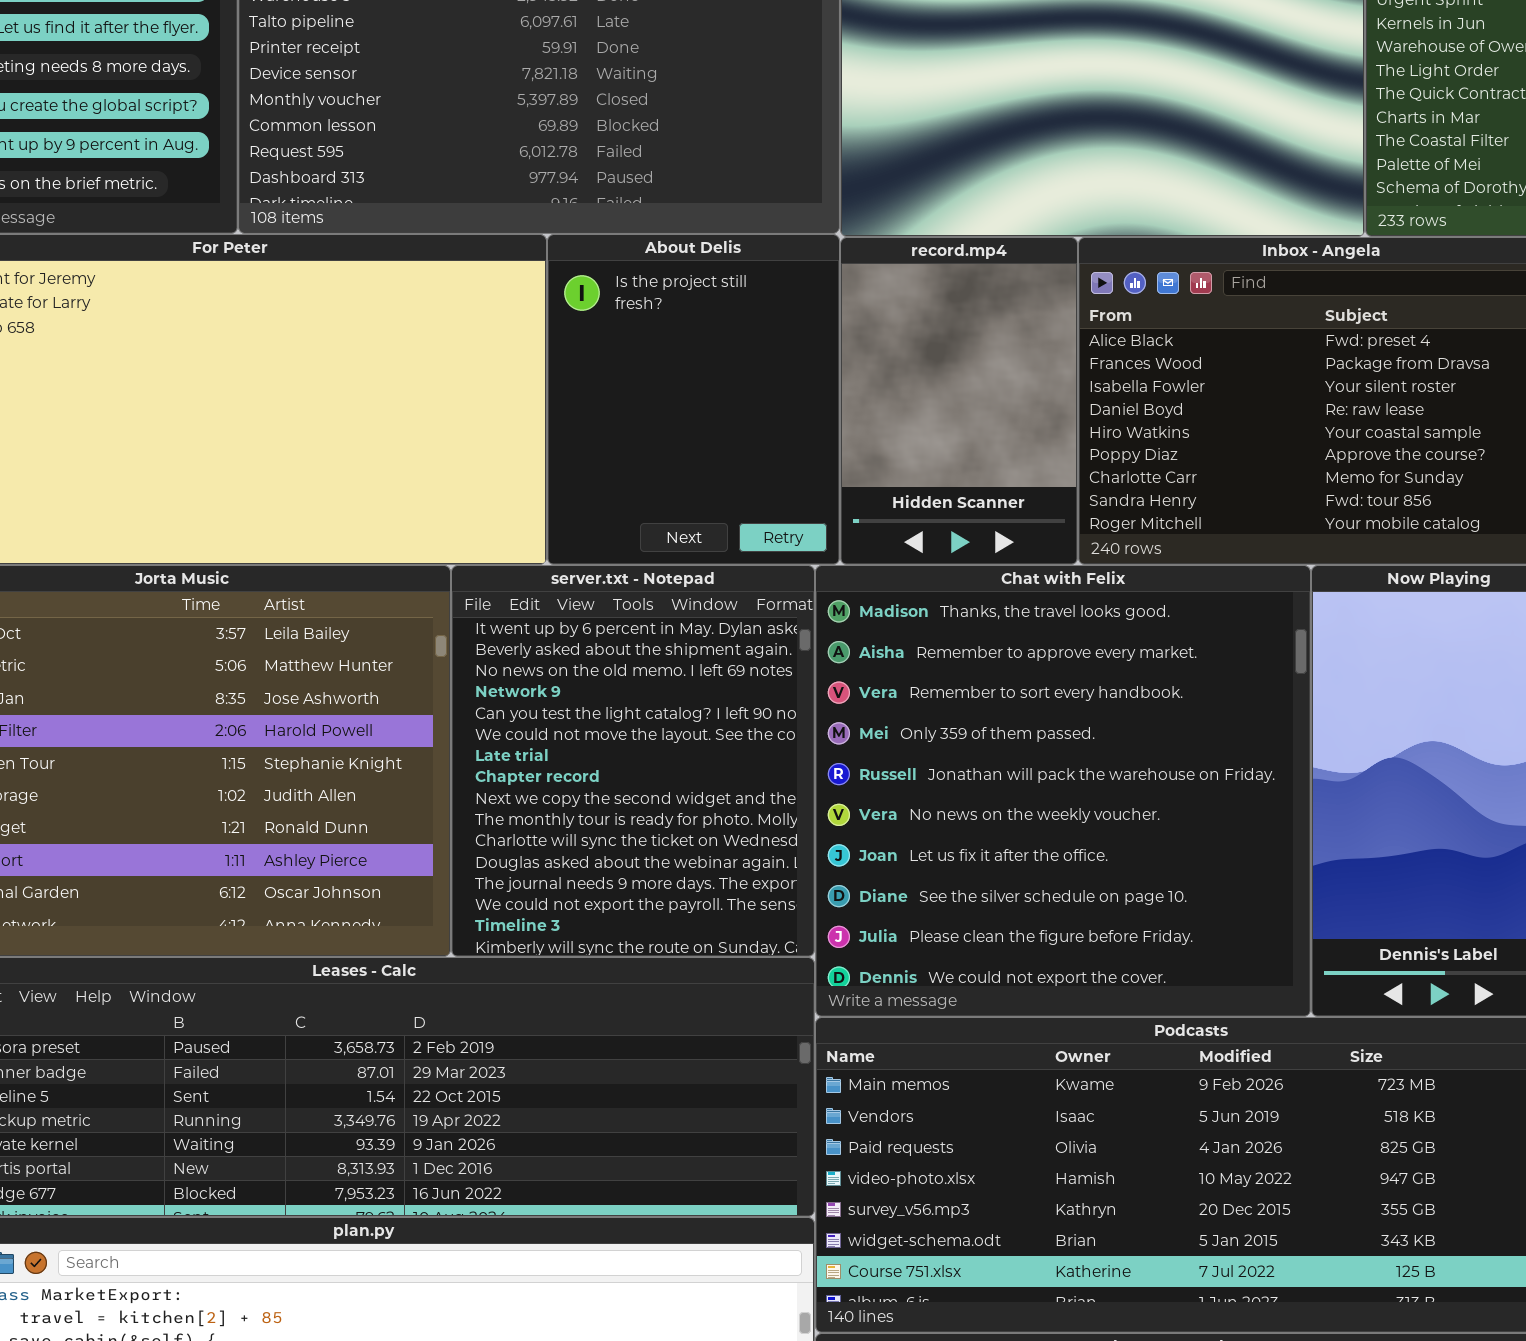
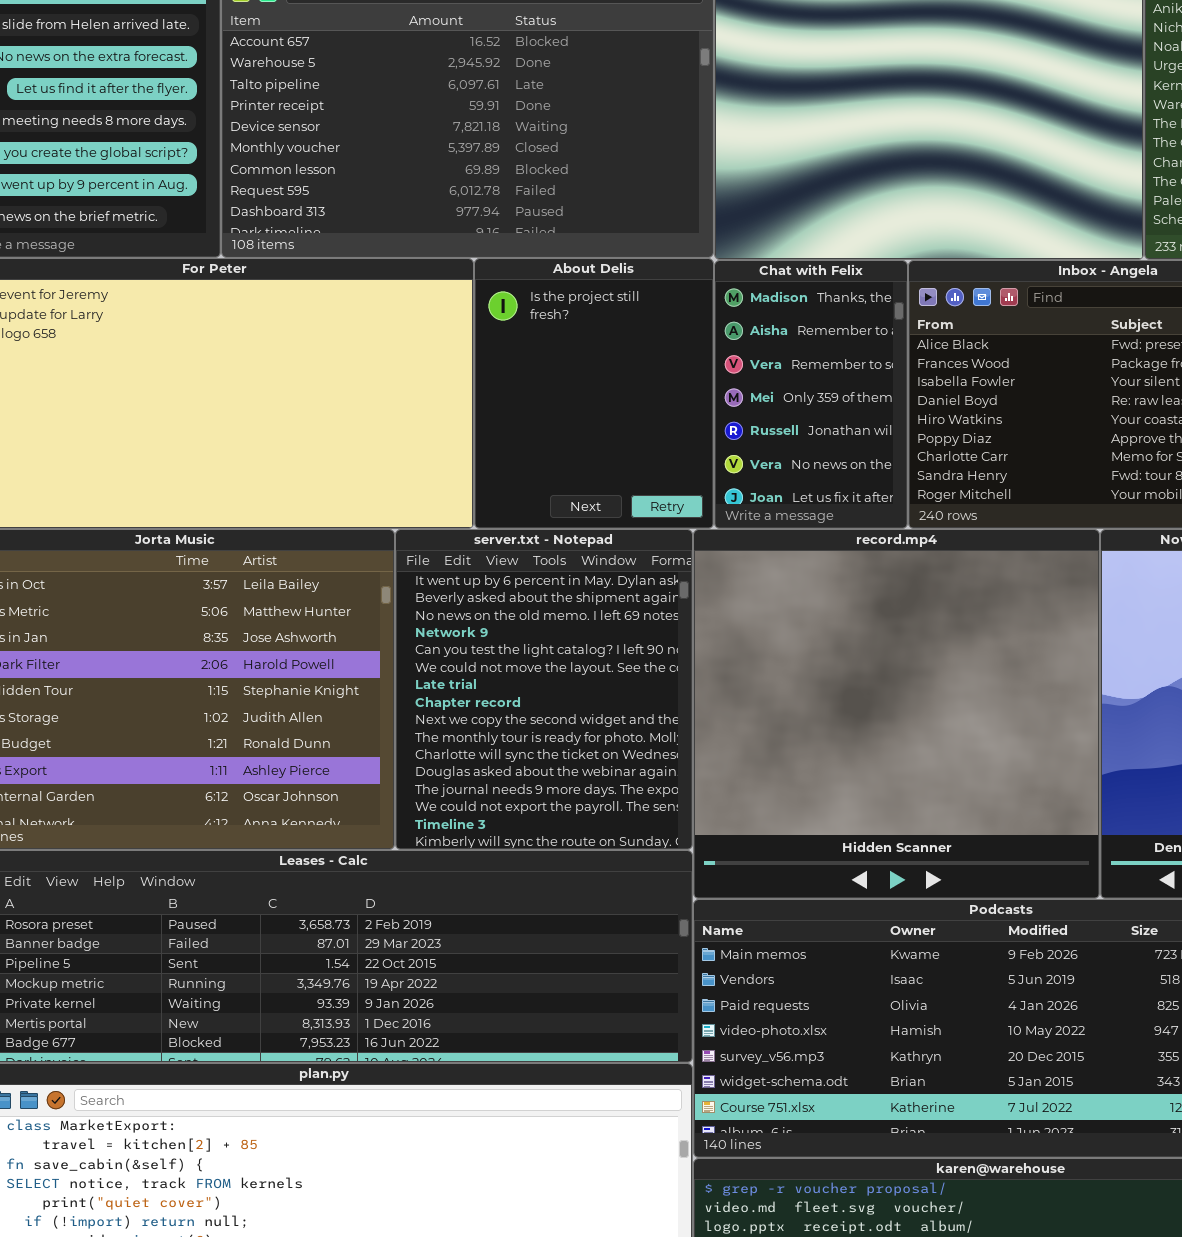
record.mp4: [840,237,1078,565] -> [693,529,1100,899], moved, resized
Chat with Felix: [815,565,1311,1017] -> [714,260,908,529], moved, resized

